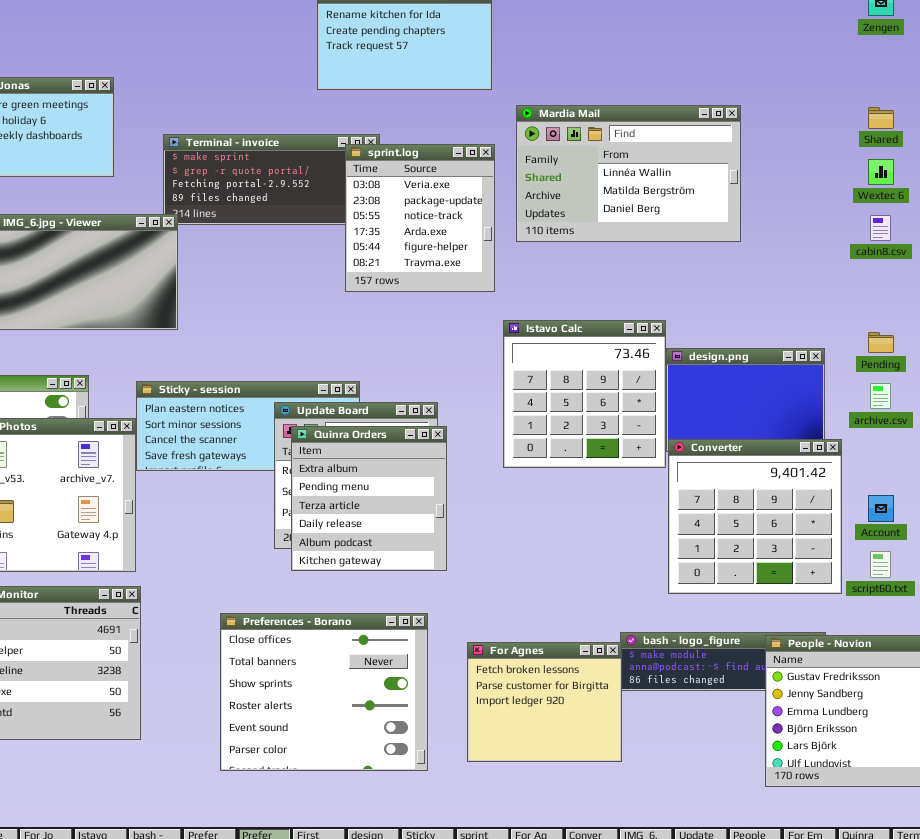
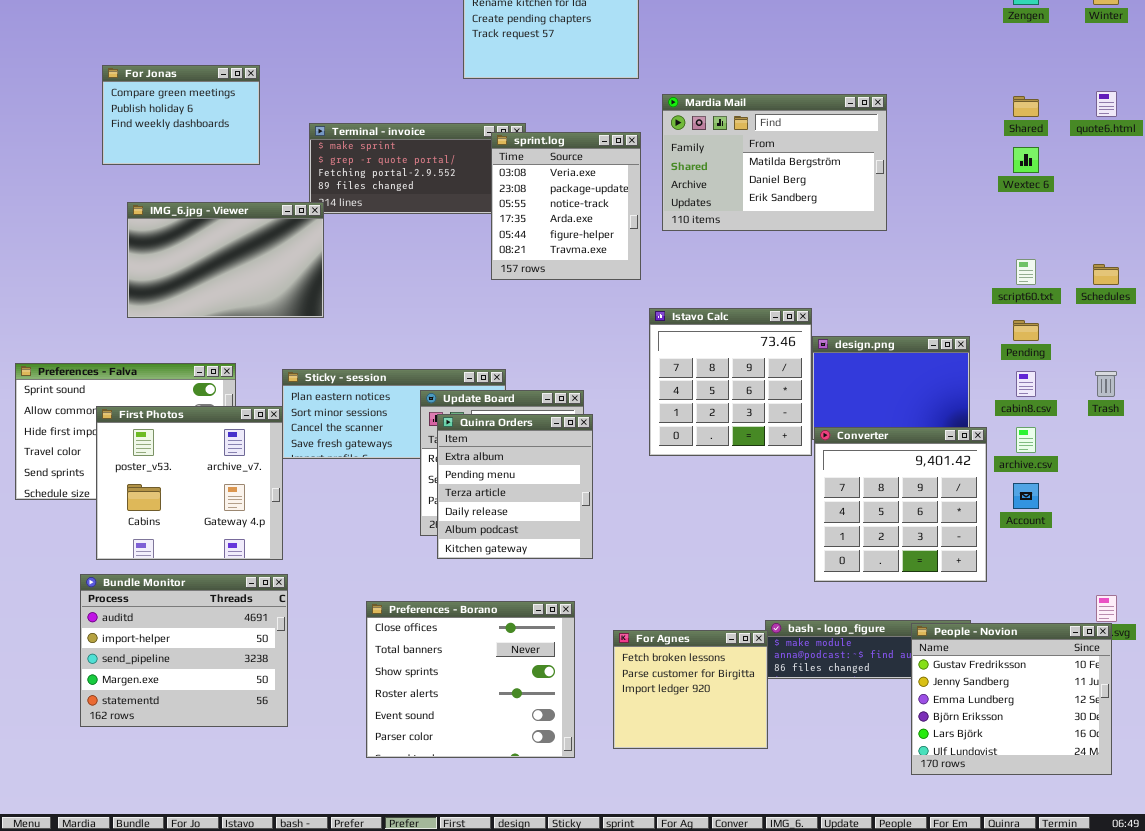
Mardia Mail: [516,105,741,242] -> [662,94,887,231], scrolled down 1 row
cabin8.csv: [870,215,891,241] -> [1016,371,1036,397], moved
archive.csv: [870,383,891,409] -> [1016,427,1036,453], moved
script60.txt: [870,551,891,578] -> [1016,259,1036,285], moved

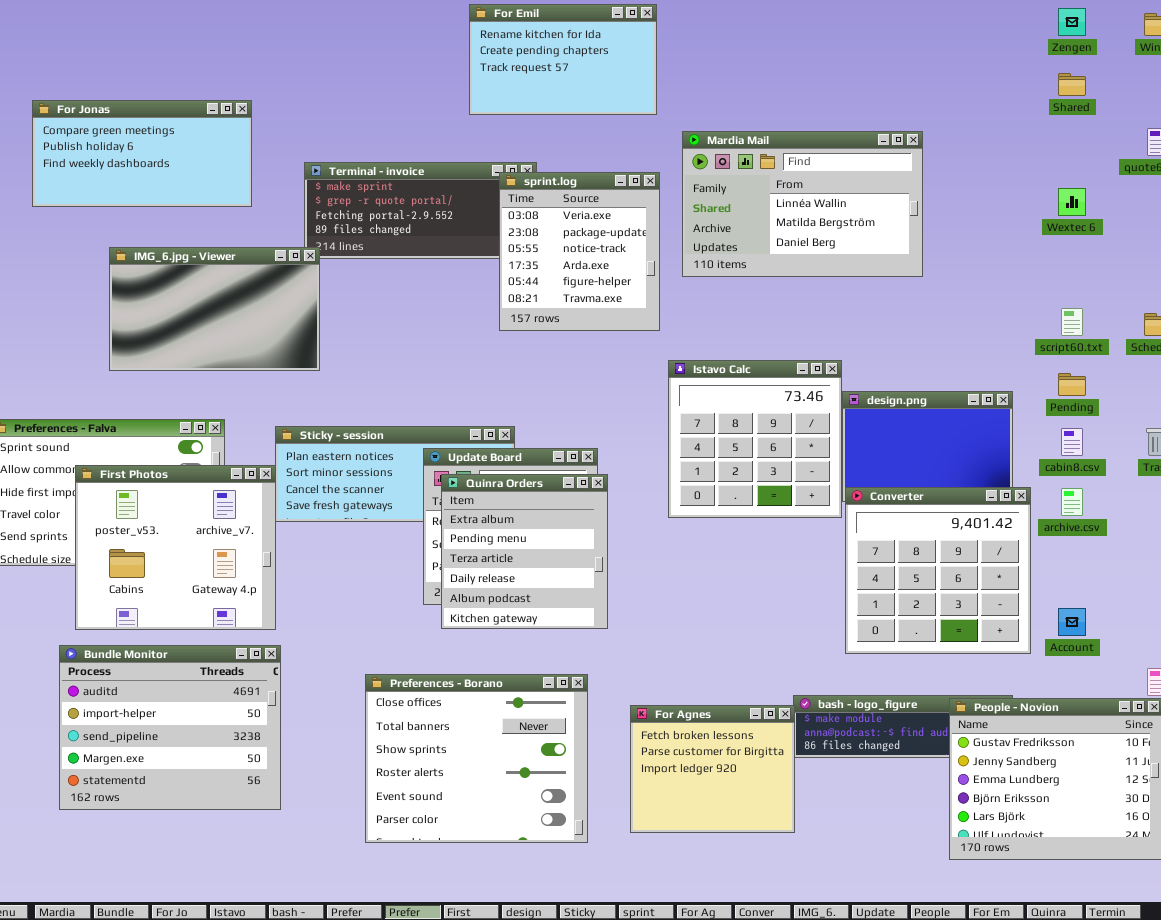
For Jonas: [102,65,260,165] -> [32,100,252,207], resized
Mardia Mail: [662,94,887,231] -> [682,131,923,277], scrolled up 1 row
Shared: [1013,96,1039,117] -> [1058,73,1086,96], moved
Account: [1013,483,1039,509] -> [1058,608,1086,636], moved

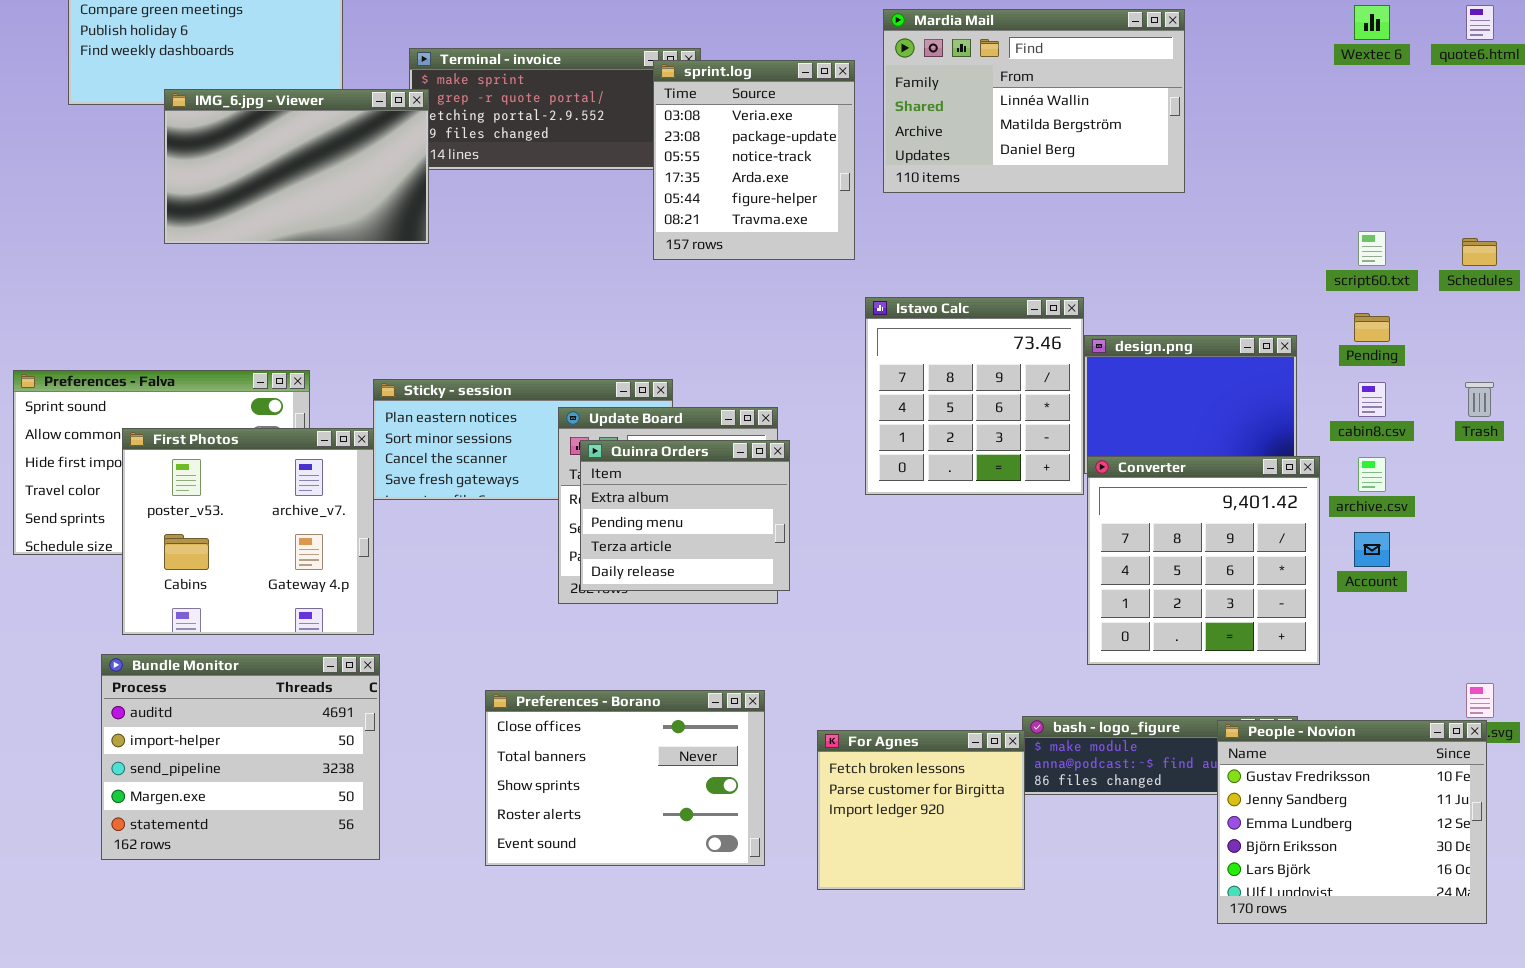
Wextec 6: [1058,188,1086,216] -> [1354,5,1390,40], moved
IMG_6.jpg - Viewer: [109,247,320,371] -> [164,89,429,244], moved
Quinra Orders: [441,474,608,629] -> [580,440,790,591], resized
Account: [1058,608,1086,636] -> [1354,532,1390,567], moved
Preferences - Borano: [365,674,588,843] -> [485,690,765,866], resized

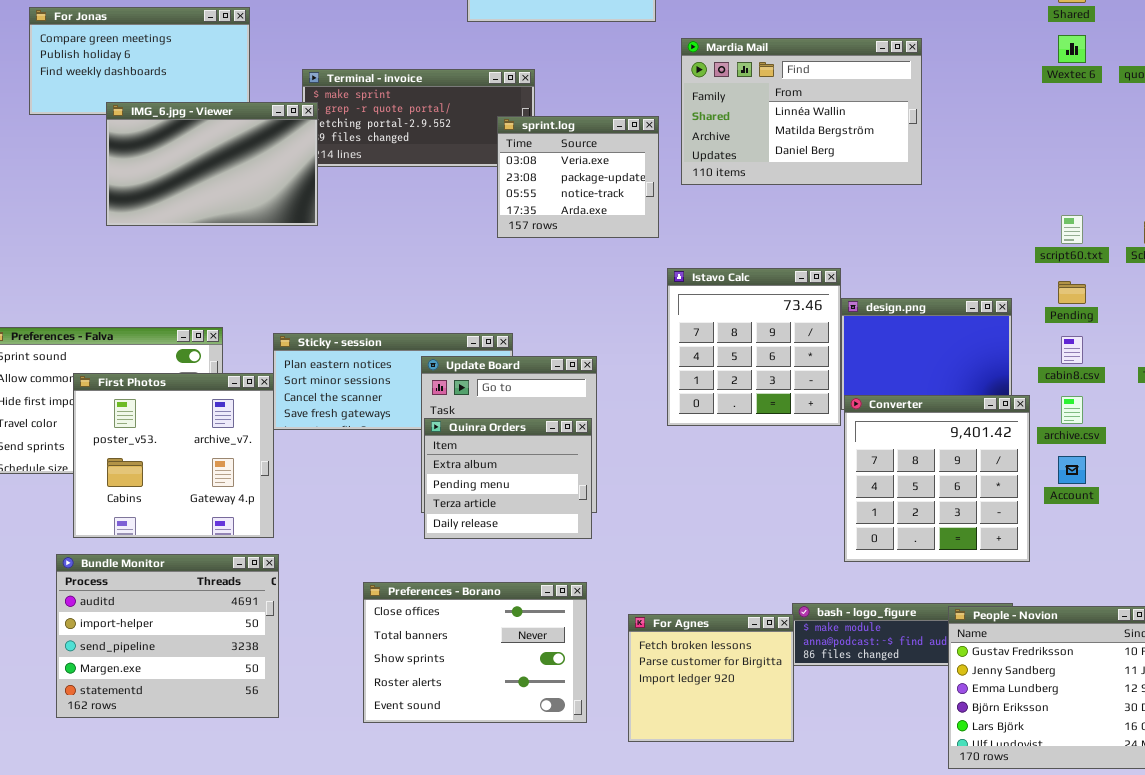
sprint.log: [653,60,855,260] -> [497,116,659,238], resized
Quinra Orders: [580,440,790,591] -> [424,418,592,539], moved

